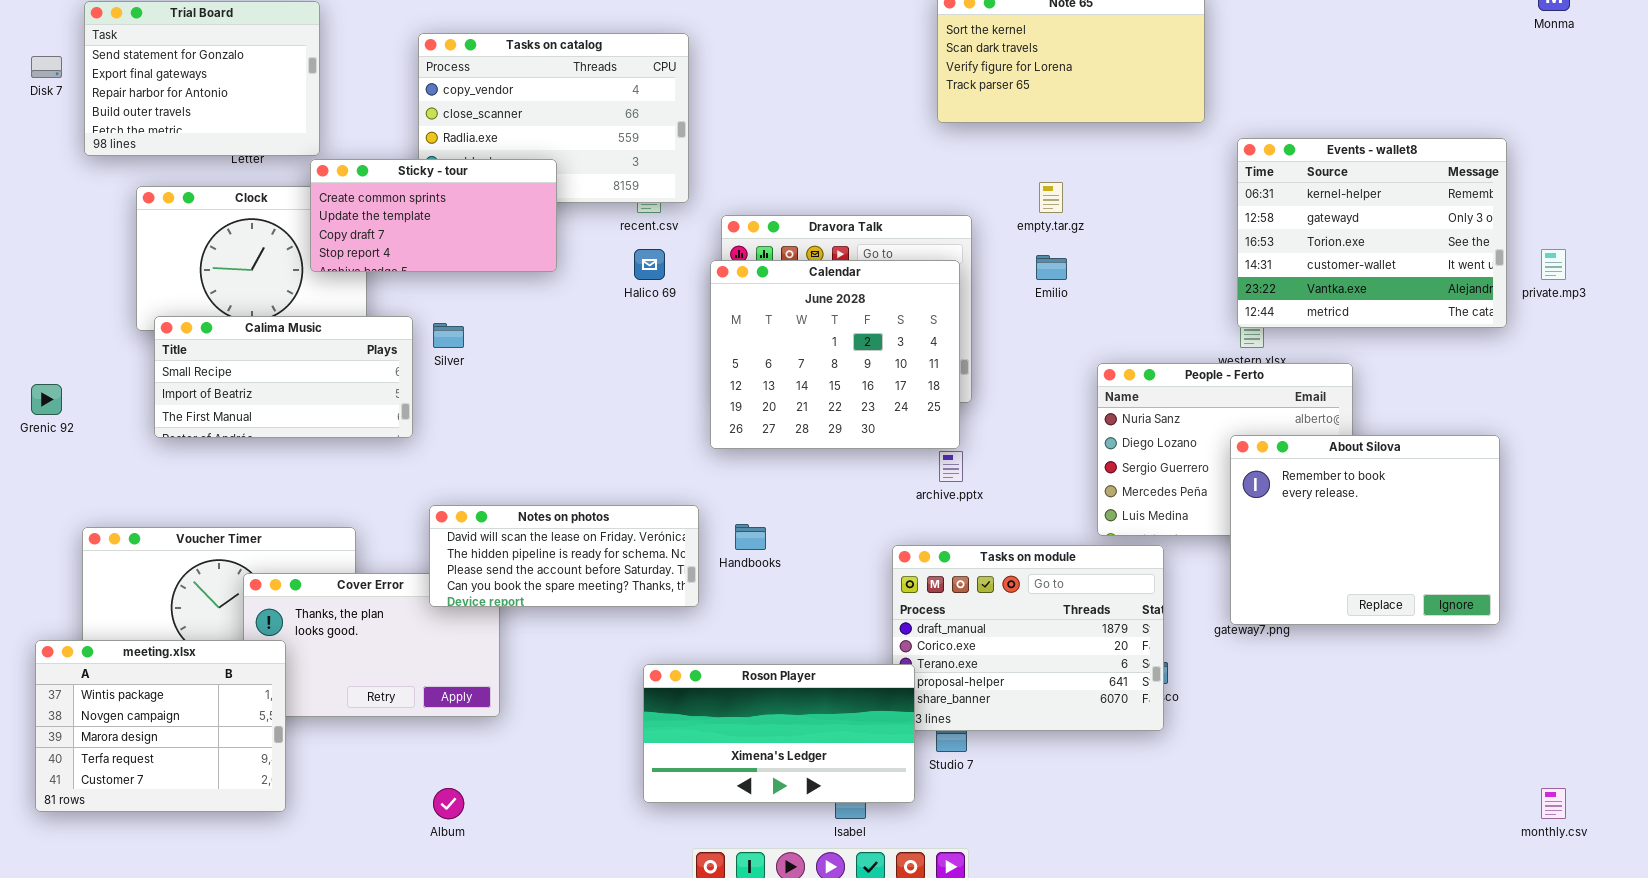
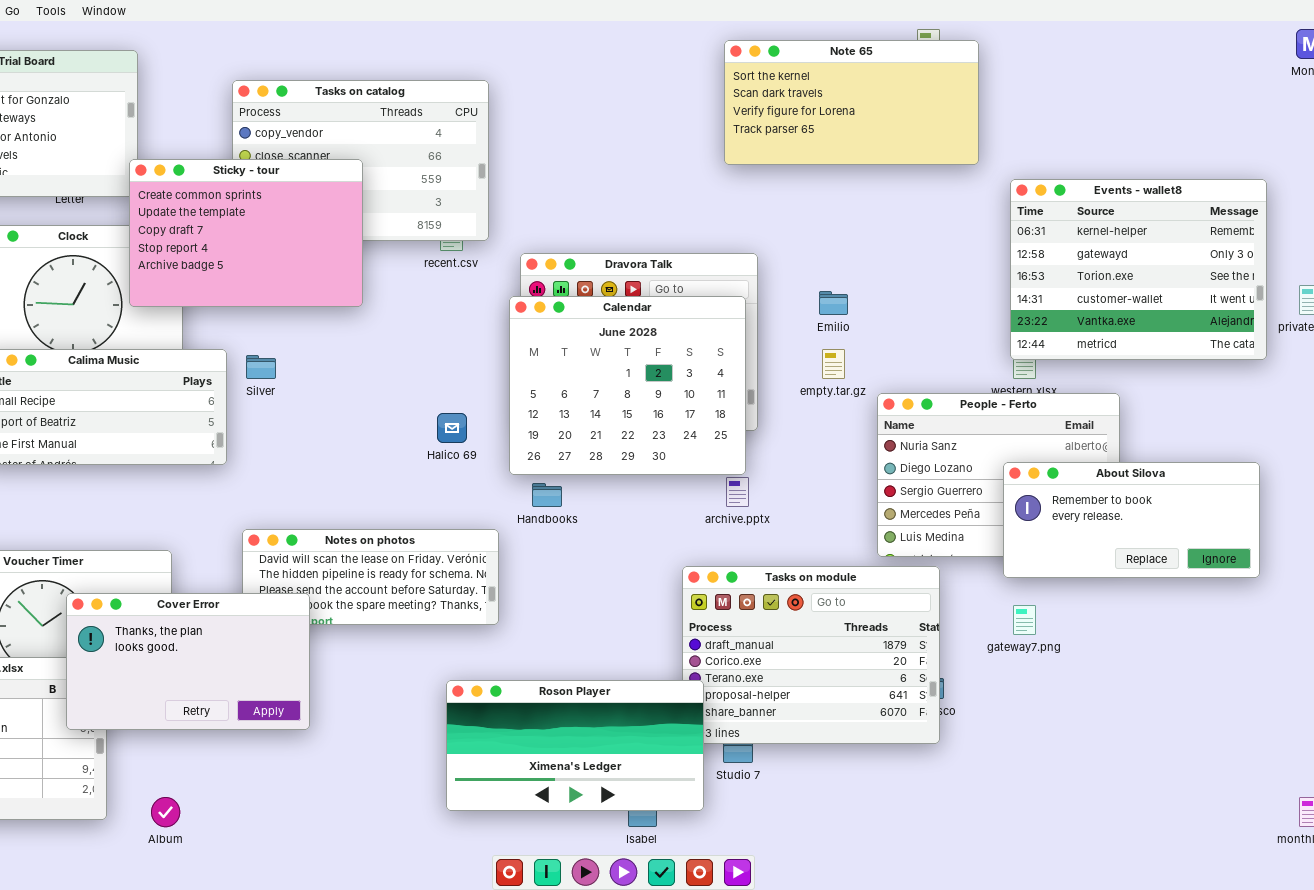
Sticky - tour: [310,159,557,272] -> [129,159,363,307], resized
empty.tar.gz: [1039,182,1063,213] -> [822,349,845,379], moved
Halico 69: [634,249,665,280] -> [437,413,467,443], moved
About Silova: [1230,435,1500,625] -> [1003,462,1260,578], resized
Handbooks: [735,524,766,550] -> [532,483,562,507], moved
Cover Error: [243,573,500,717] -> [66,593,310,730], raised
Album: [433,788,464,819] -> [151,797,180,827], moved

